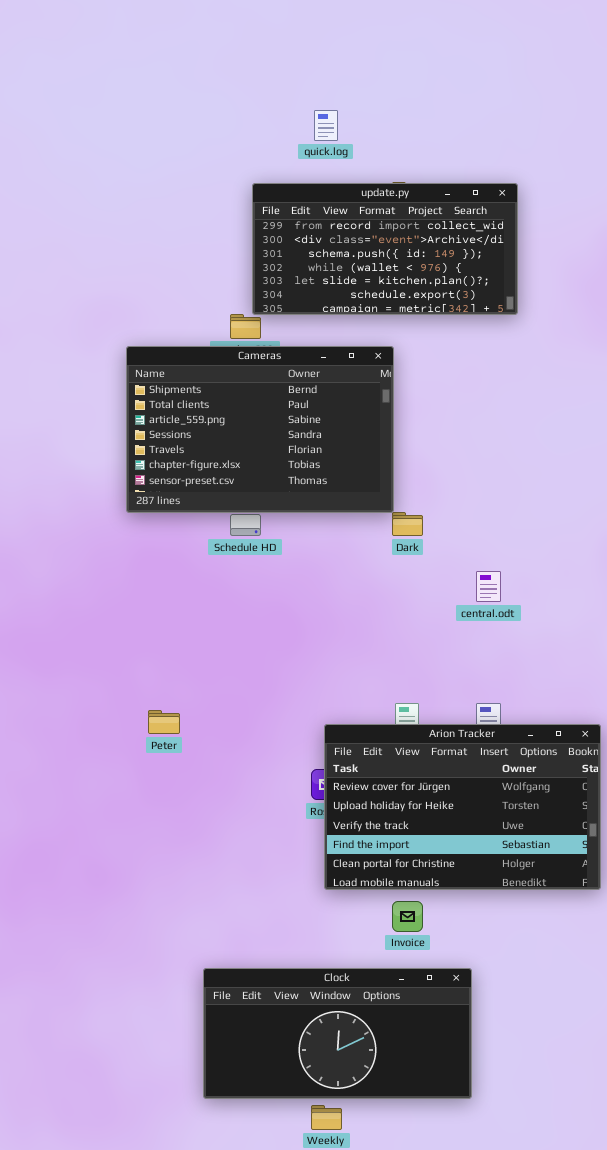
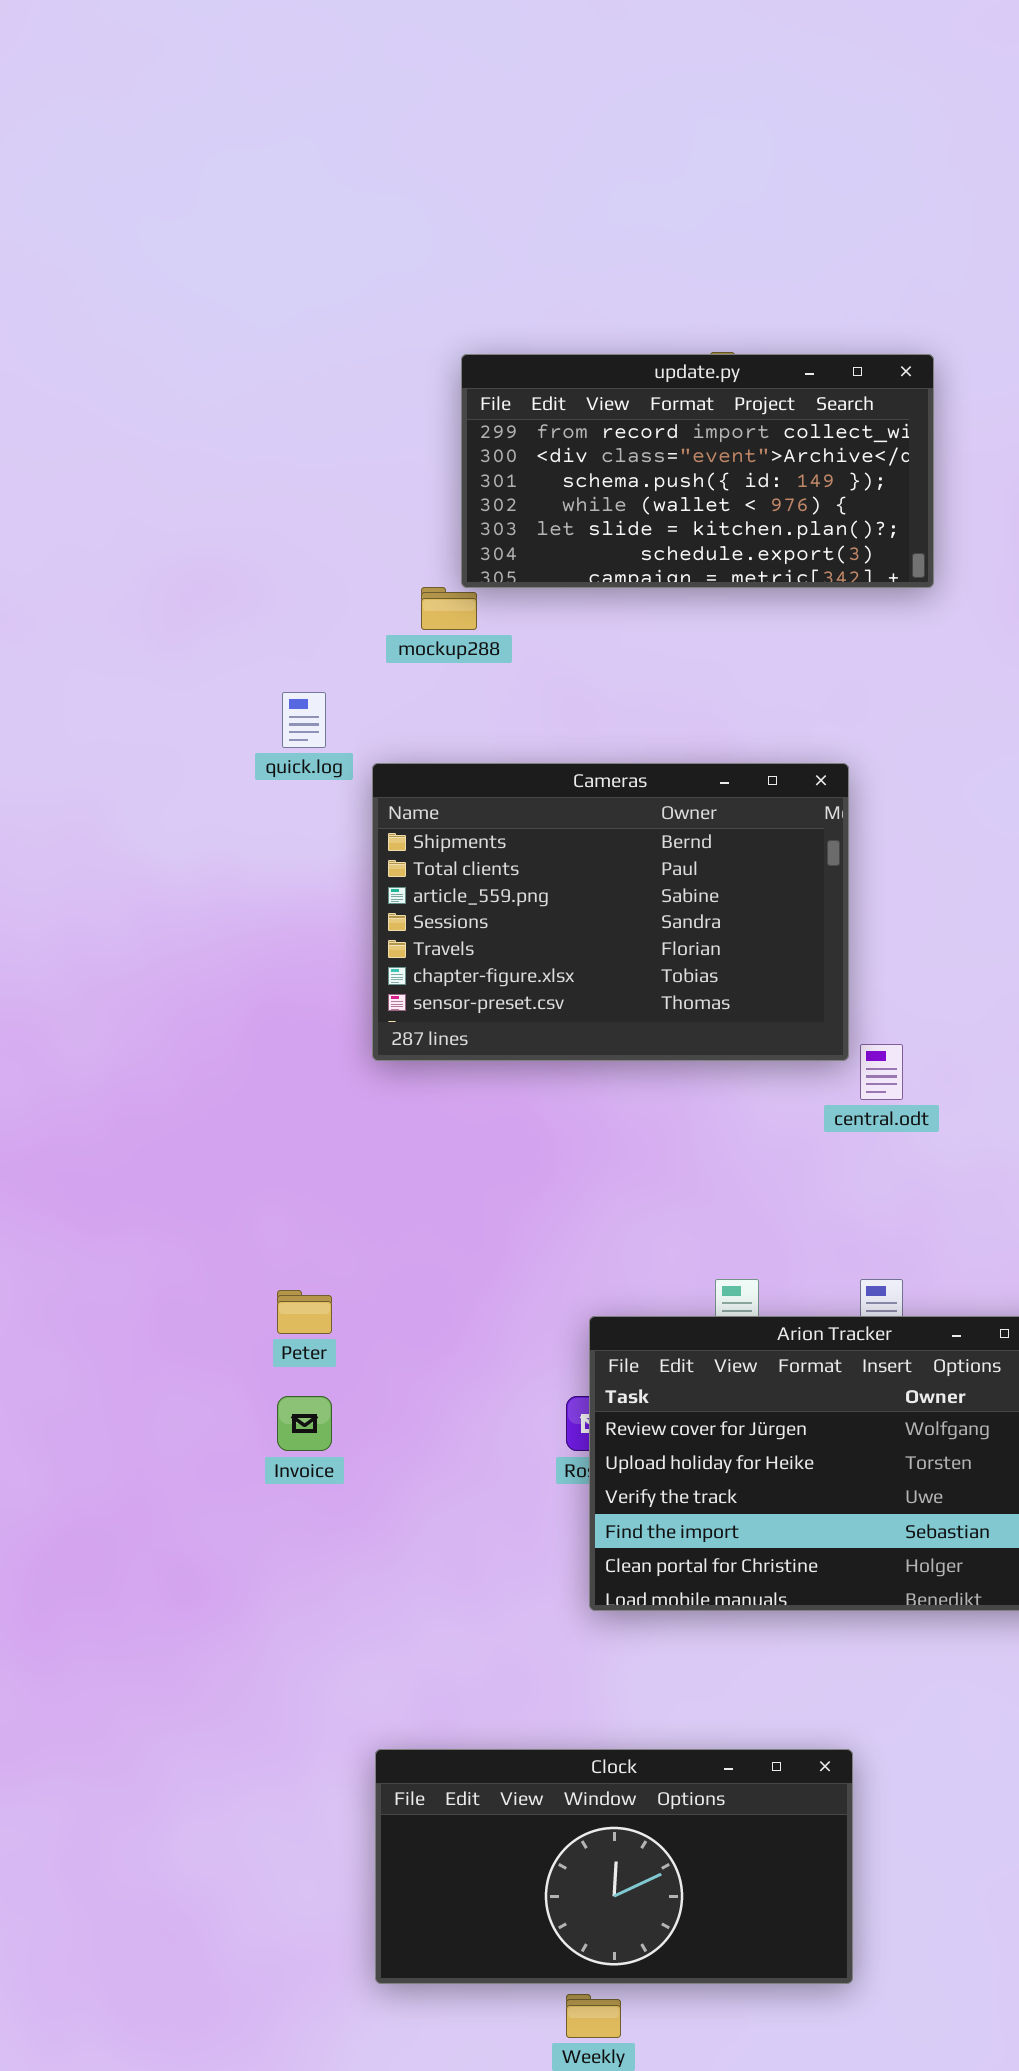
quick.log: [314,110,338,141] -> [282,692,326,748], moved
Cameras: [126,346,394,513] -> [372,763,849,1061], moved
Invoice: [392,901,423,932] -> [277,1396,332,1451], moved

